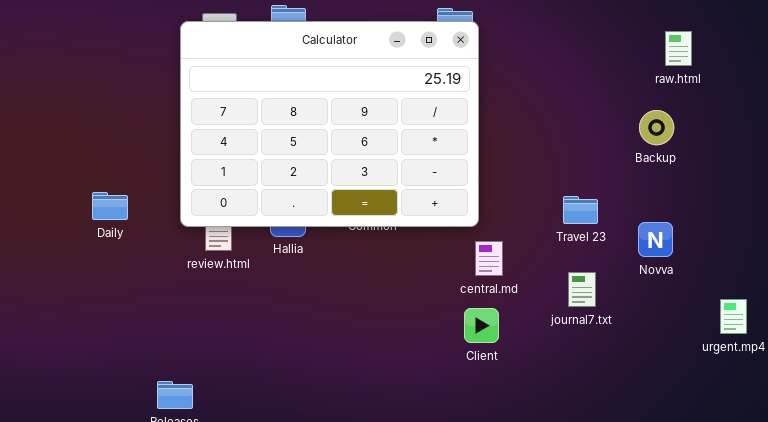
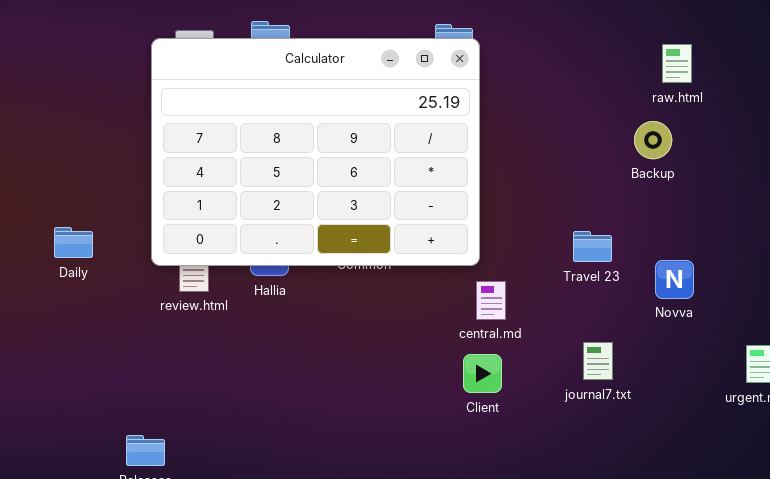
raw.html: [665,31,692,66] -> [662,44,692,83], moved
Backup: [639,110,674,145] -> [634,121,672,159], moved
journal7.txt: [568,272,596,307] -> [583,342,613,380], moved

